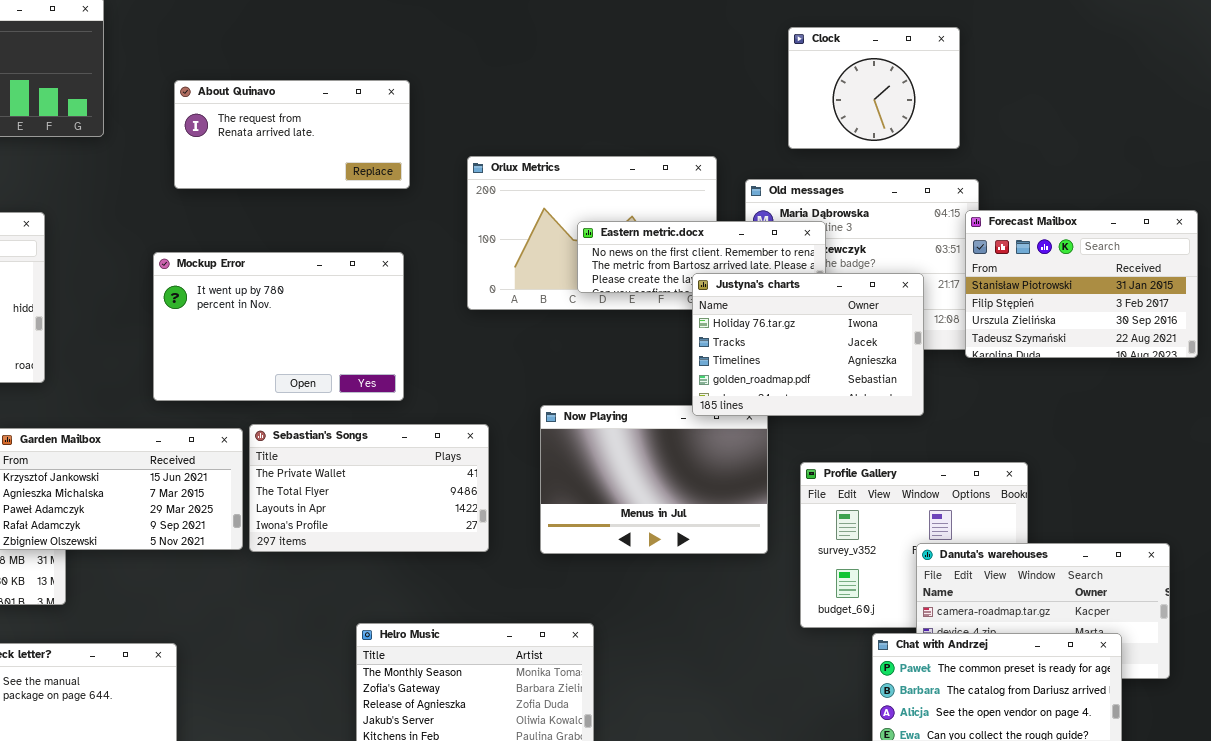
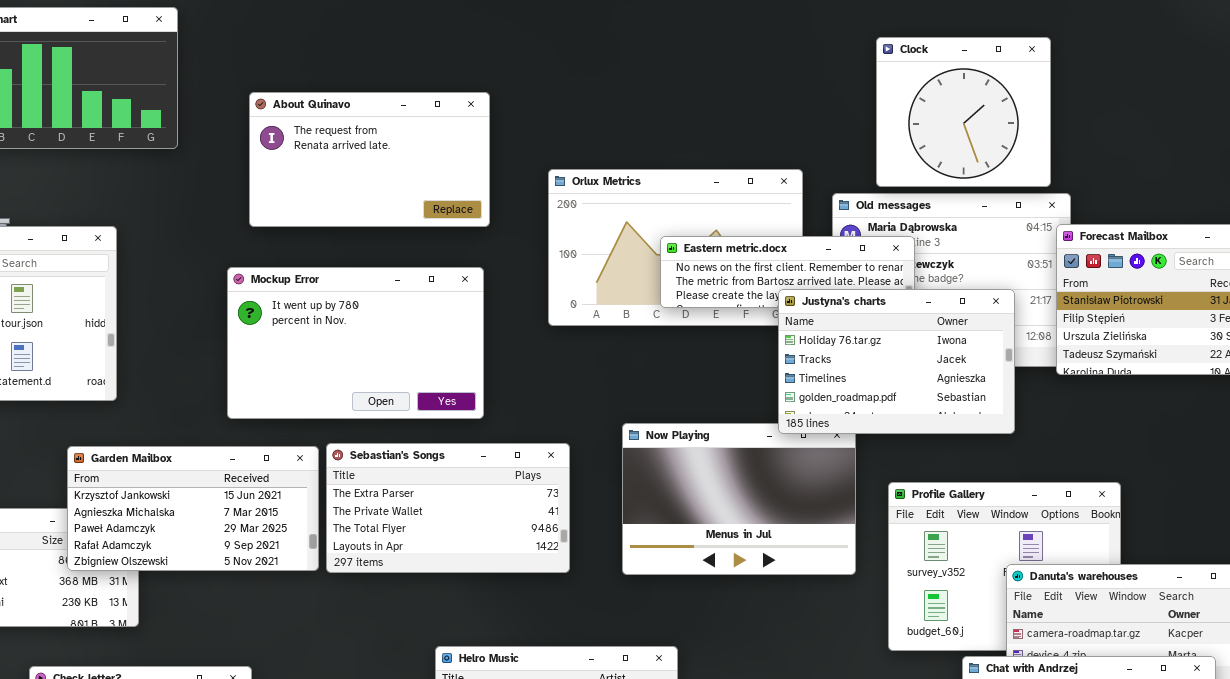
Clock: [788,27,960,149] -> [876,37,1051,187], resized
About Quinavo: [174,80,410,189] -> [249,92,490,227], resized
Sebastian's Songs: [249,424,489,552] -> [326,443,570,573], scrolled up 1 row

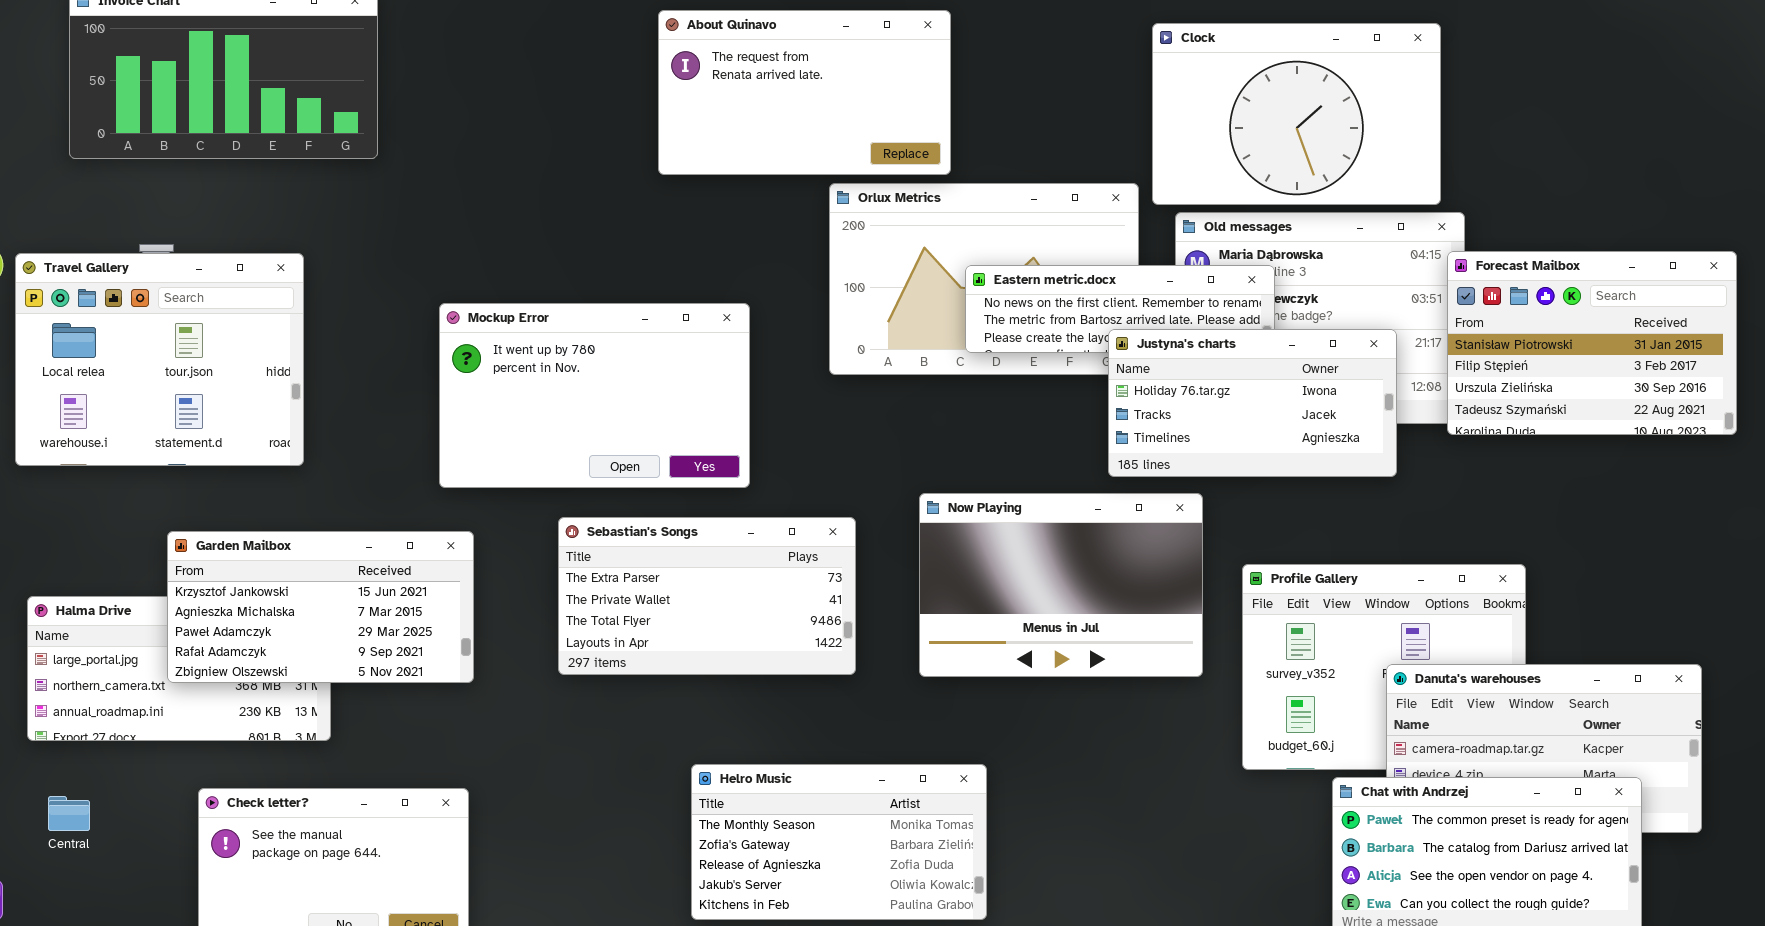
Clock: [876,37,1051,187] -> [1152,23,1441,205], resized
About Quinavo: [249,92,490,227] -> [658,10,951,175], moved
Justyna's charts: [778,289,1015,434] -> [1108,329,1397,477], resized
Garden Mailbox: [67,446,319,571] -> [167,531,474,683], moved

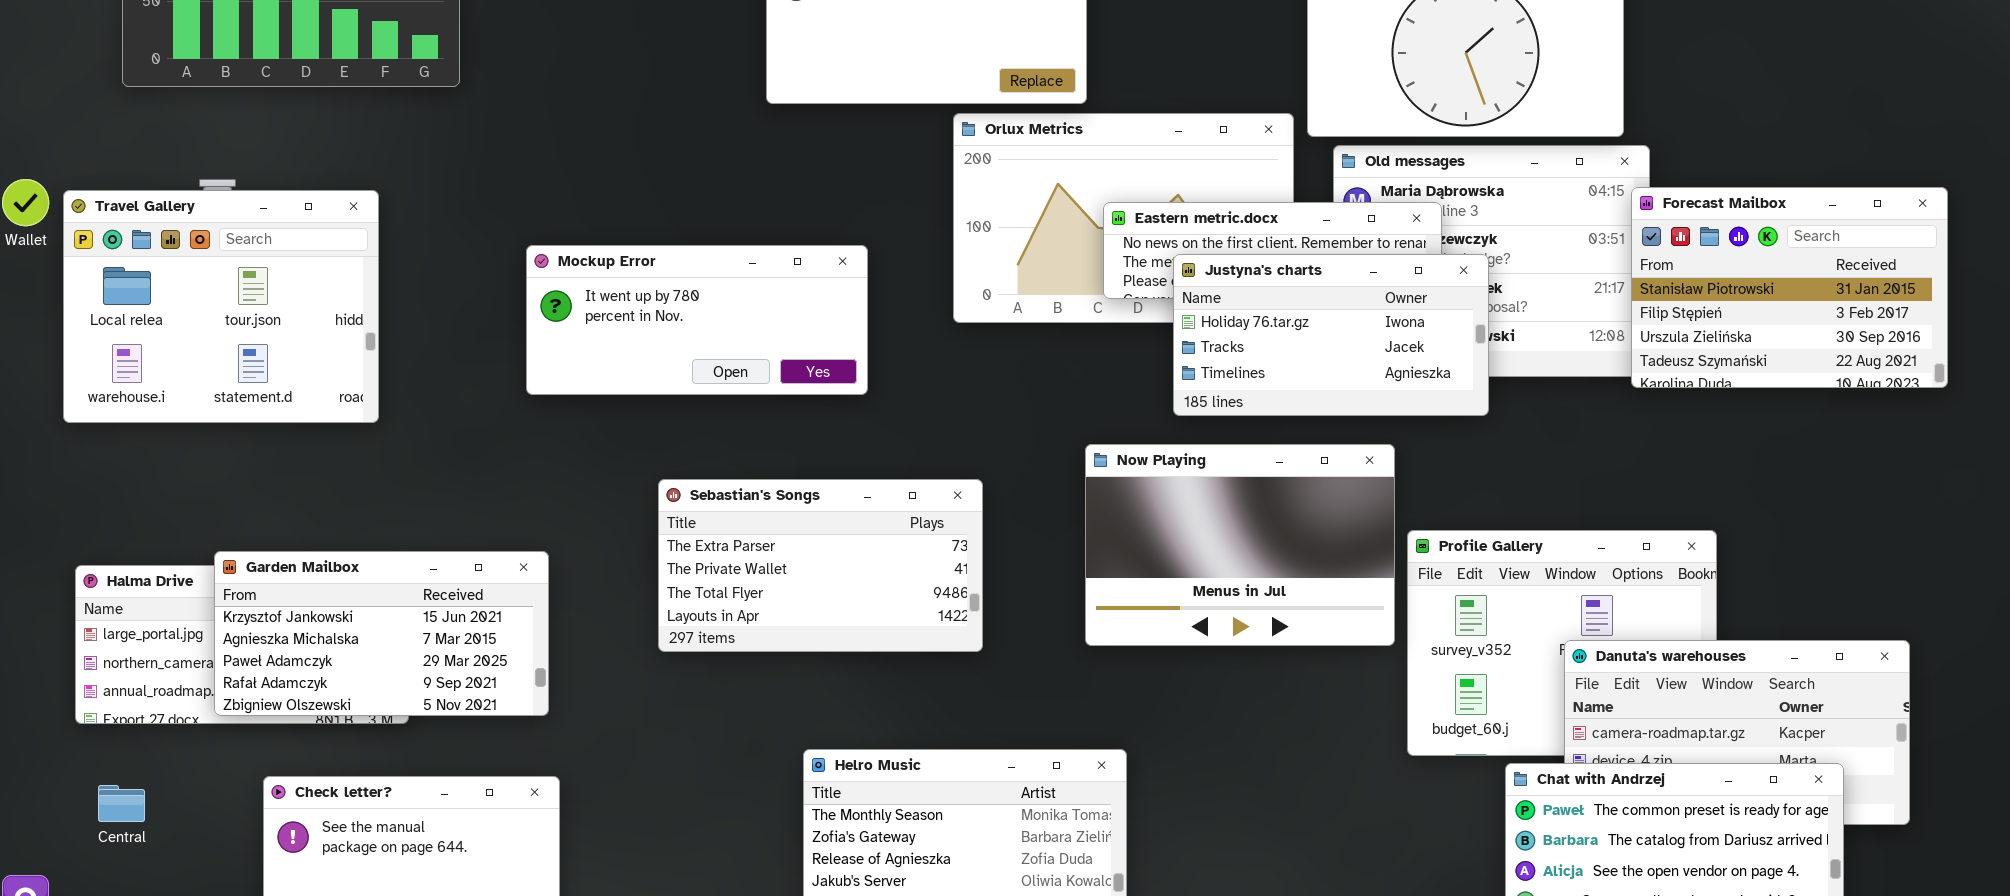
Mockup Error: [439,303,750,488] -> [526,245,868,395], resized
Justyna's charts: [1108,329,1397,477] -> [1173,254,1489,416], moved
Now Playing: [919,493,1203,677] -> [1085,444,1395,646], moved
Garden Mailbox: [167,531,474,683] -> [214,551,549,716], moved

